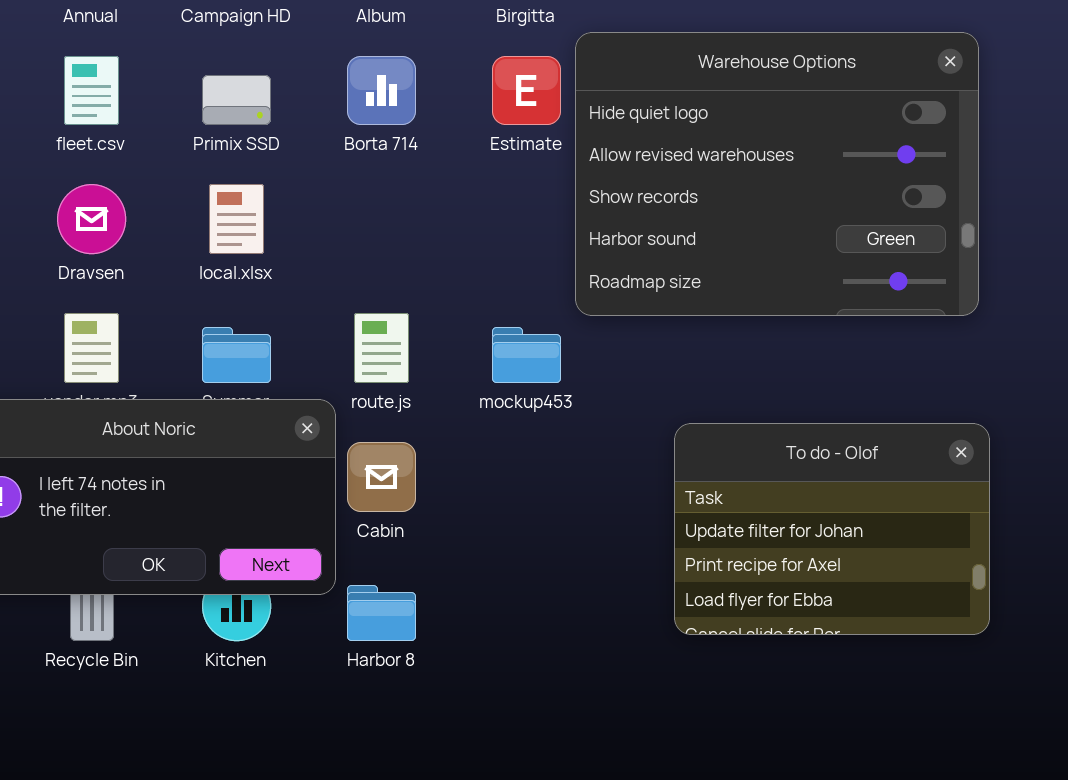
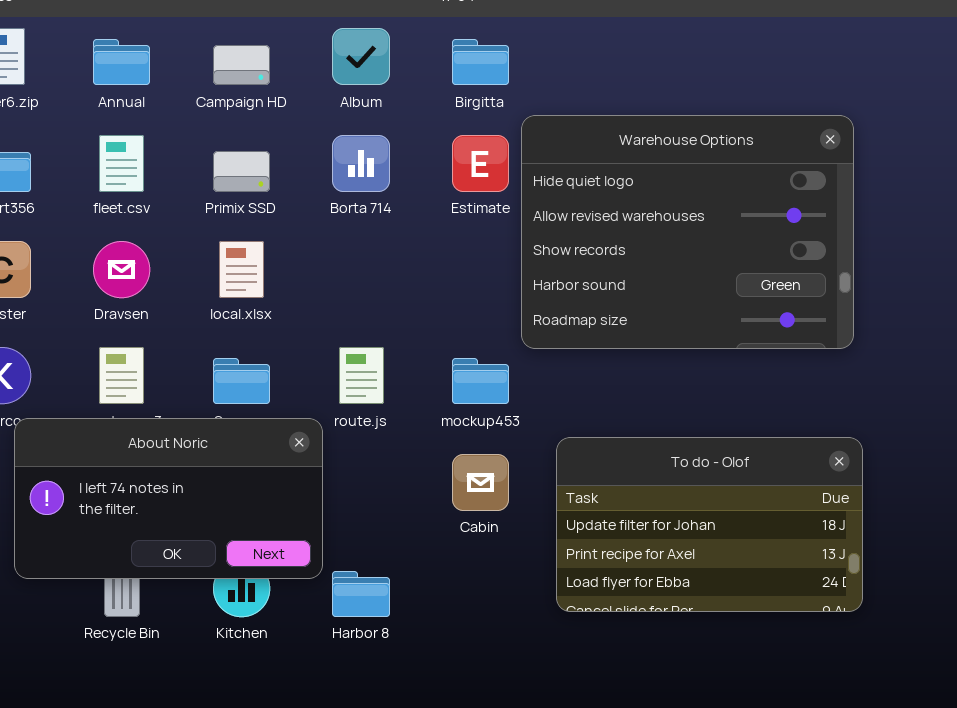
To do - Olof: [674,423,990,635] -> [556,437,863,612], resized
Cabin: [347,442,416,512] -> [452,454,509,511], moved

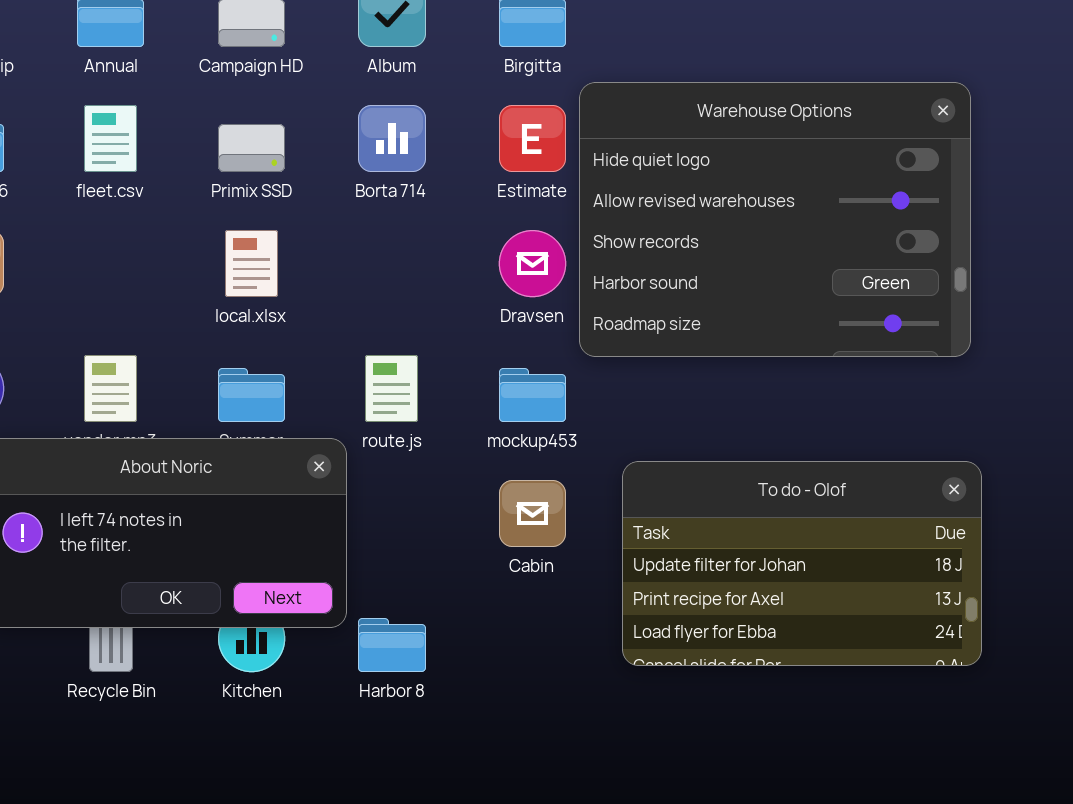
Dravsen: [93,241,150,298] -> [499,230,566,297], moved

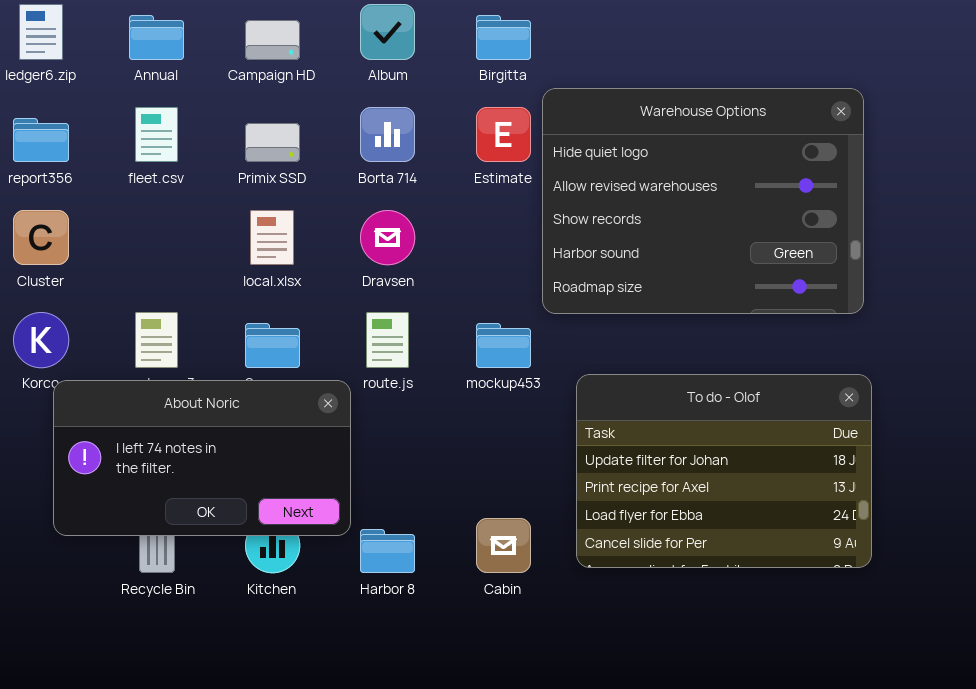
Dravsen: [499,230,566,297] -> [360,210,415,265], moved
To do - Olof: [622,461,982,666] -> [576,374,872,568], resized
Cabin: [499,480,566,547] -> [476,518,531,573], moved

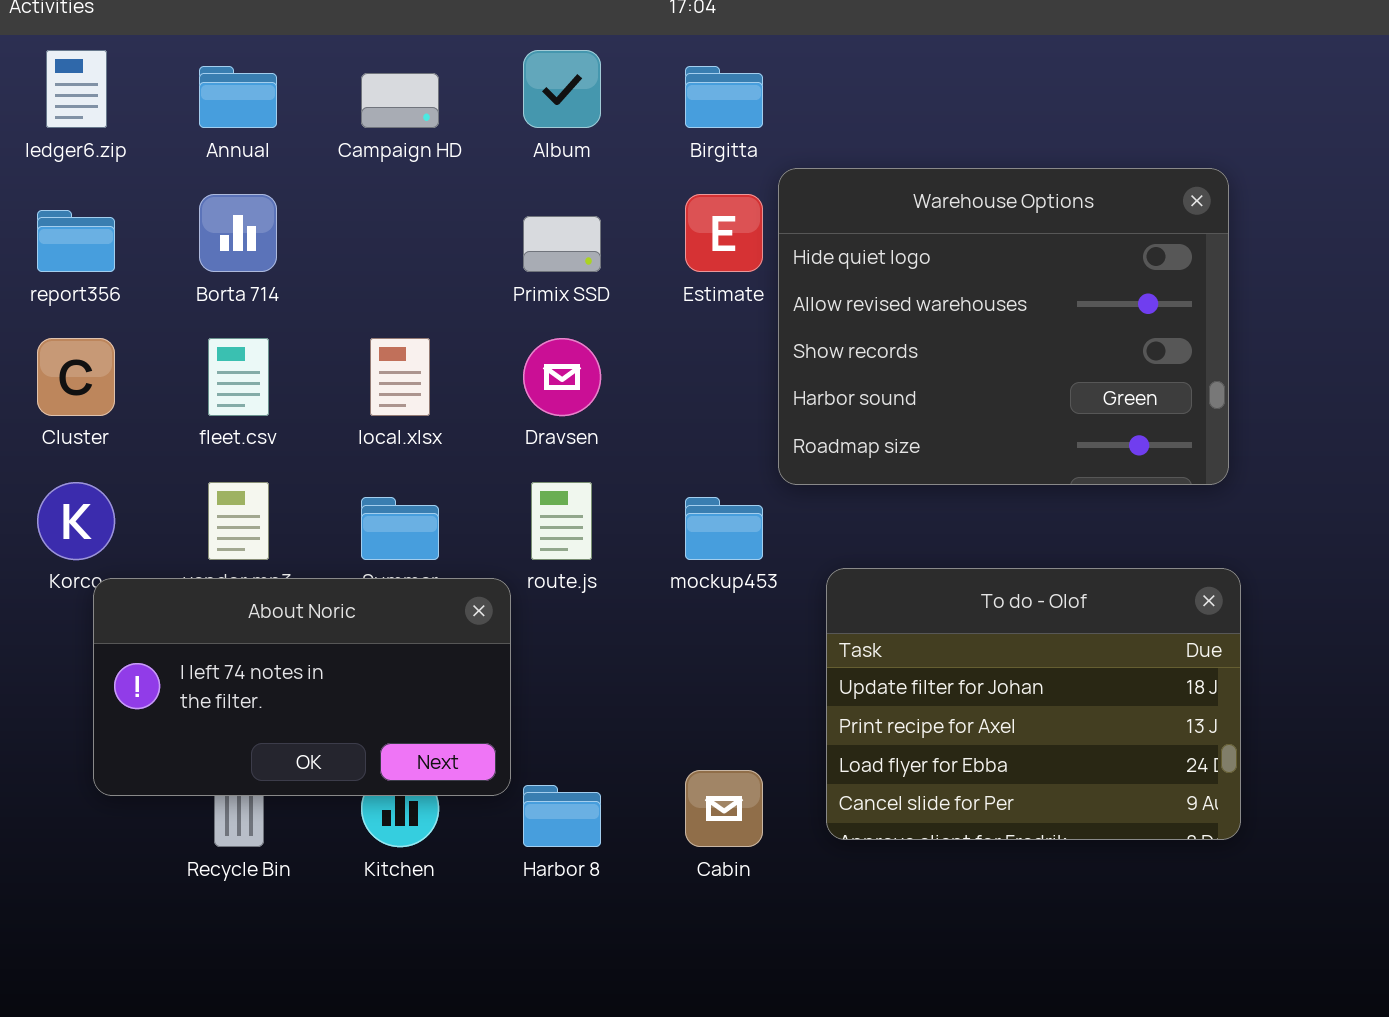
fleet.csv: [135,107,178,162] -> [208,338,269,416], moved
Borta 714: [360,107,415,162] -> [199,194,277,272], moved
Primix SSD: [245,123,300,162] -> [523,216,601,272], moved

